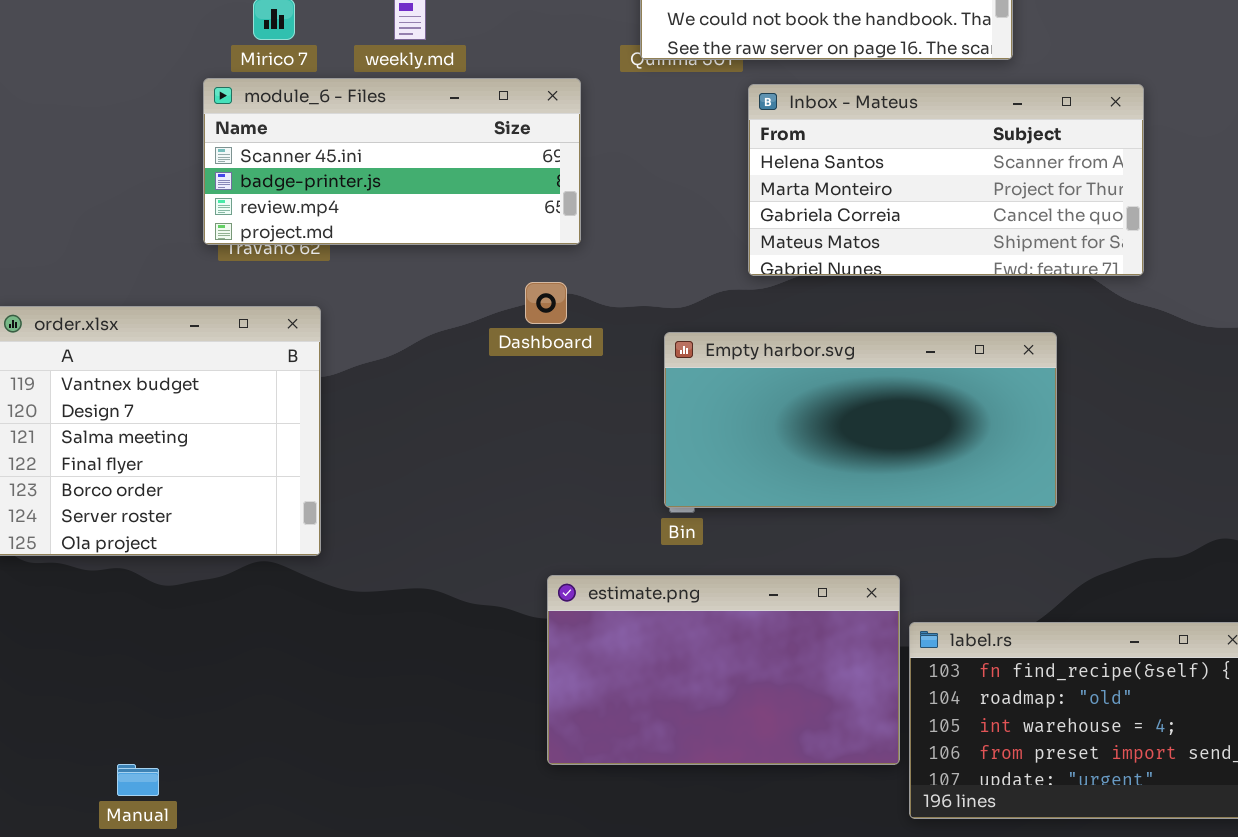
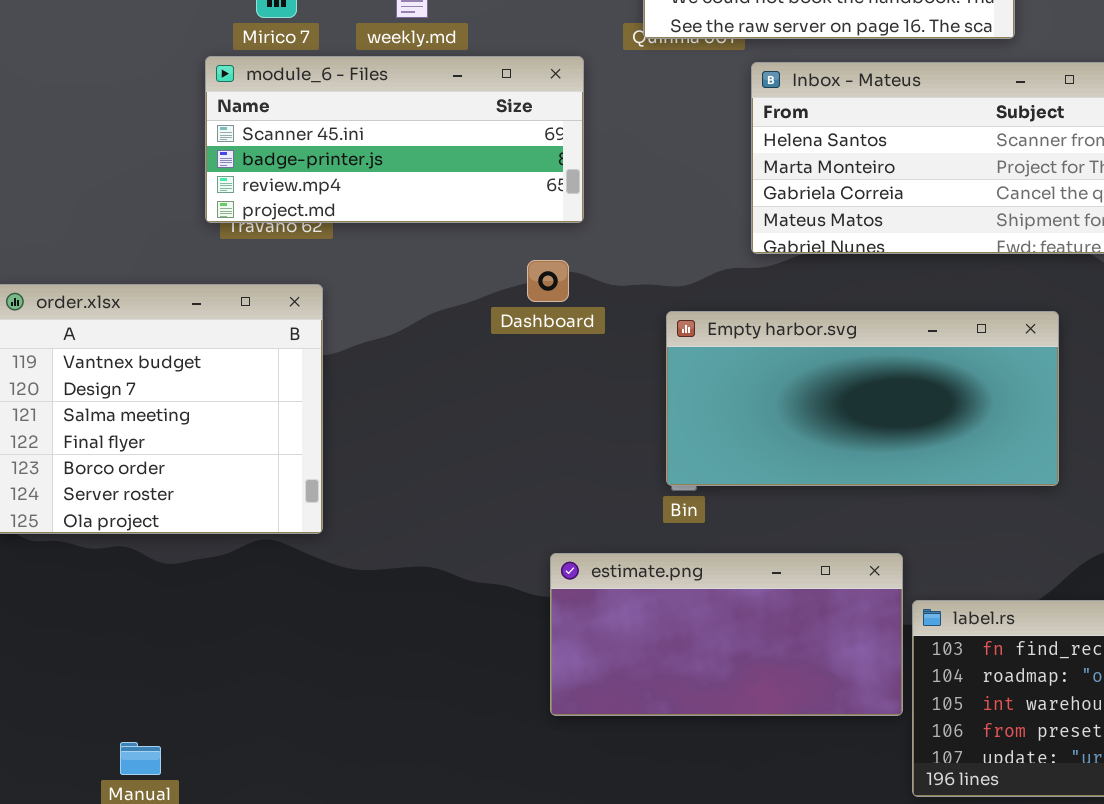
estimate.png: [547,575,900,765] -> [550,553,903,716], resized

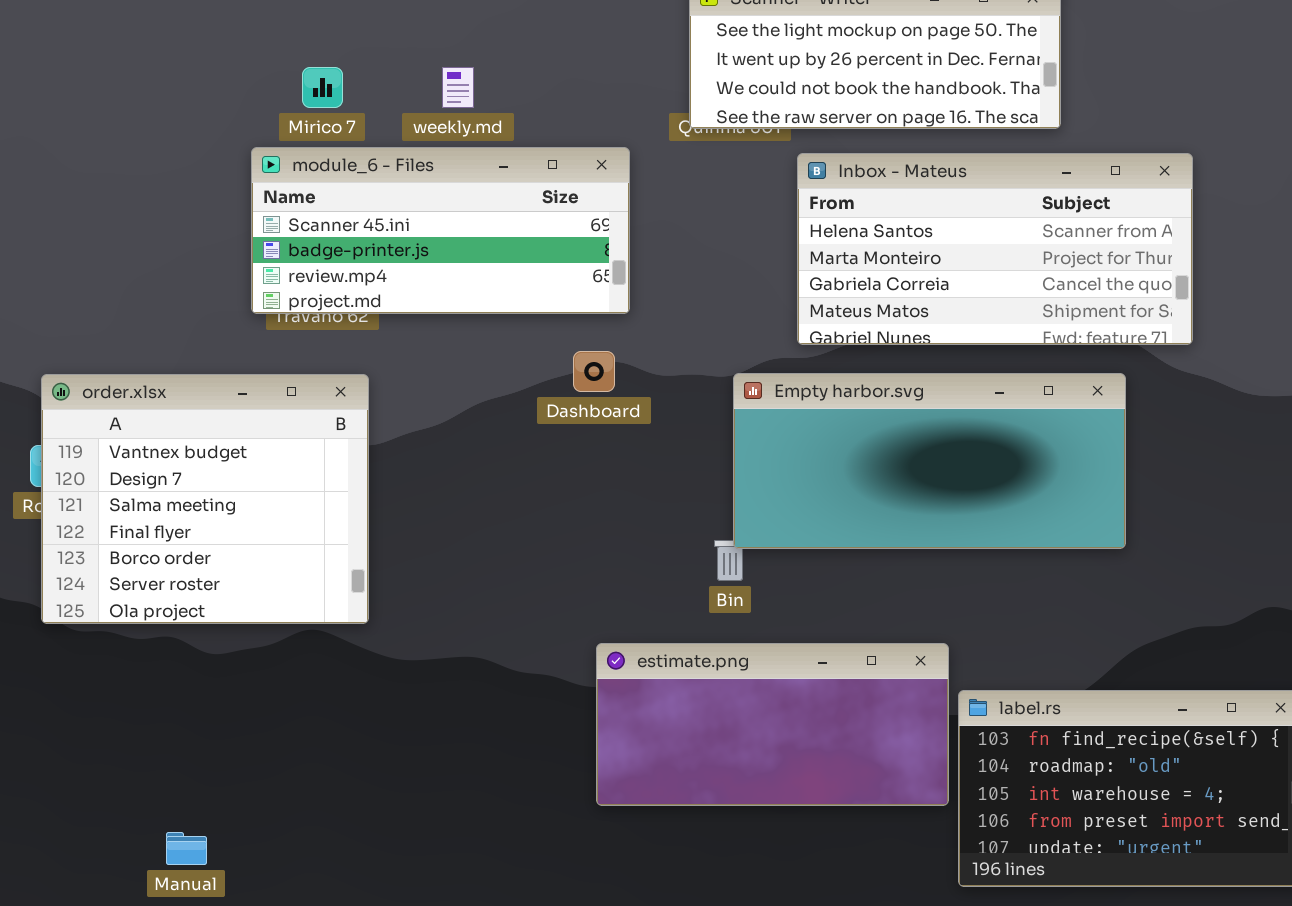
Empty harbor.svg: [666,311,1059,486] -> [733,373,1126,549], moved

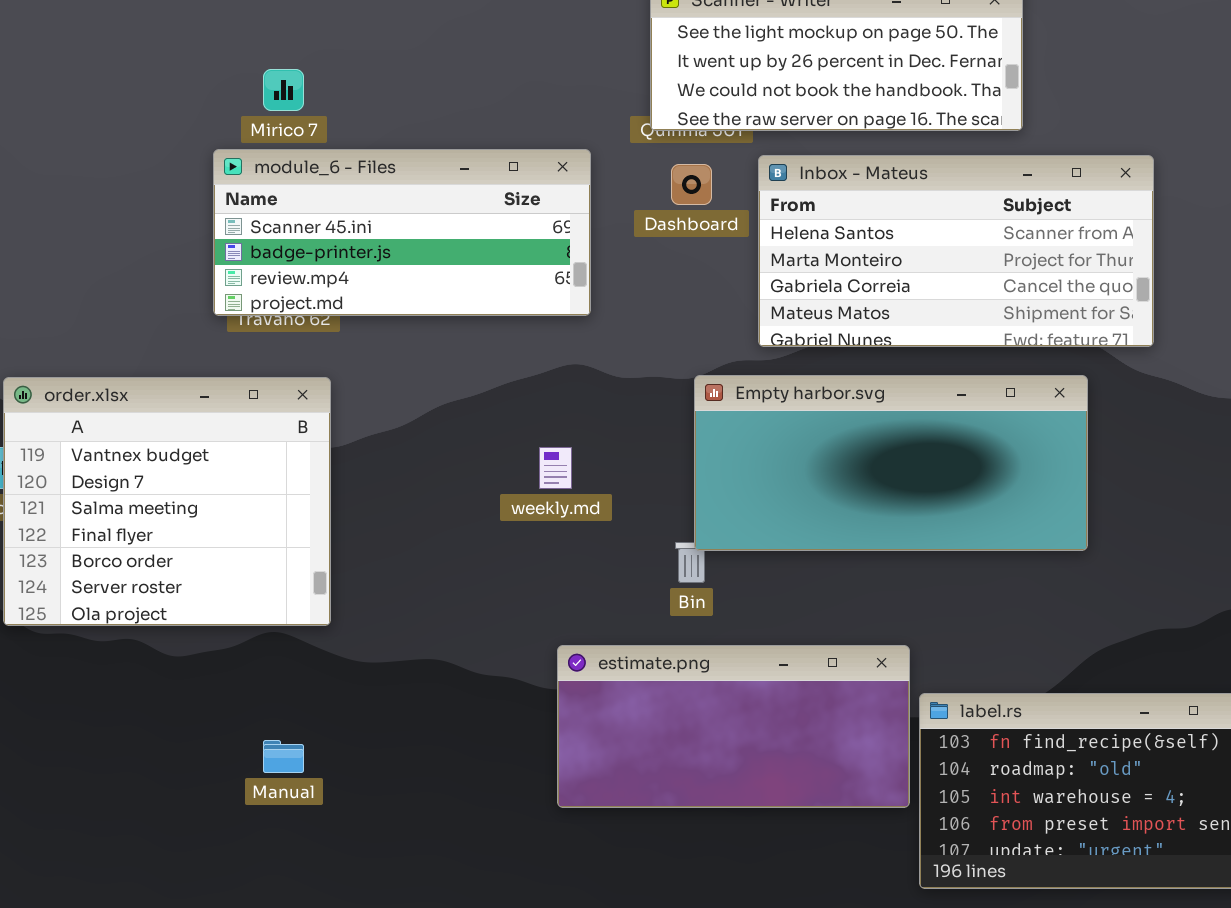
weekly.md: [442,67,474,108] -> [539,447,572,489], moved
Dashboard: [573,351,615,392] -> [671,164,712,205], moved
Manual: [166,832,207,865] -> [263,740,304,773], moved

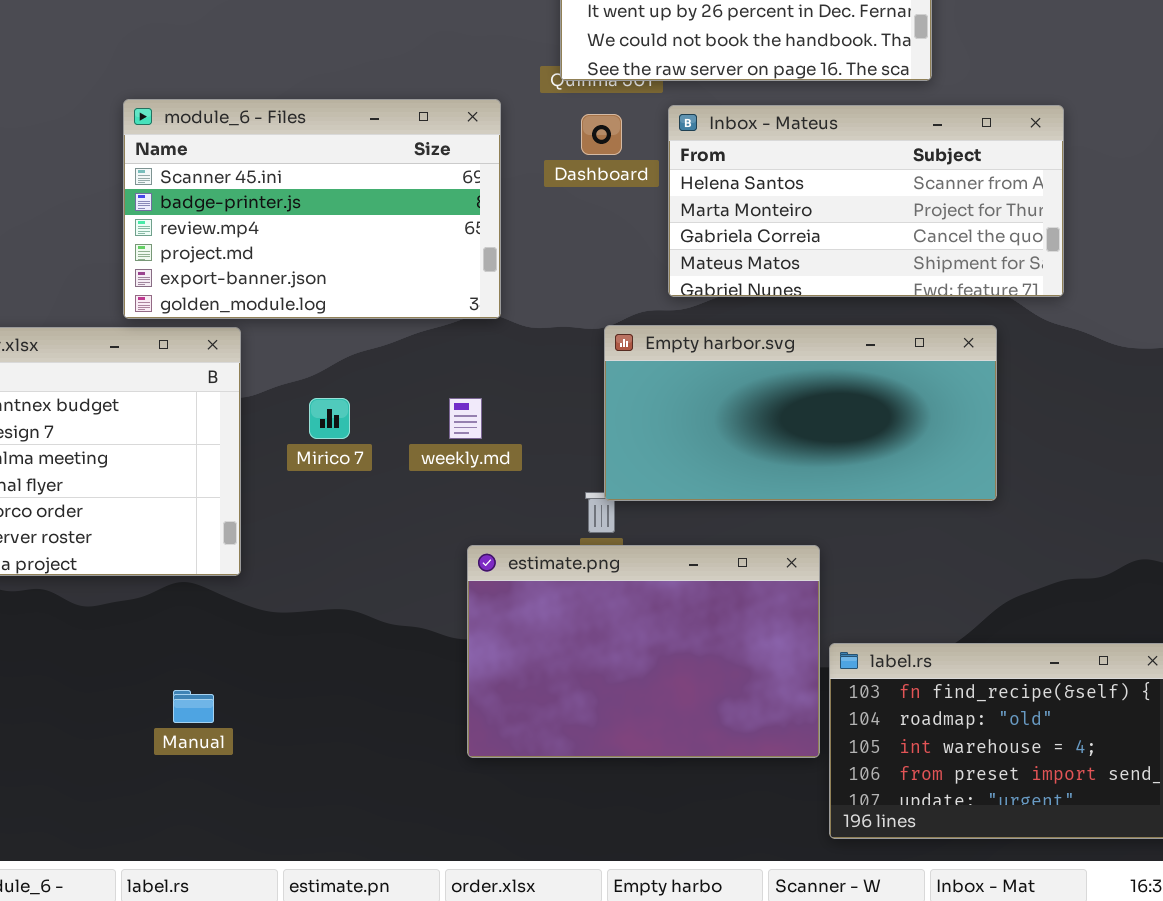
Mirico 7: [263,69,304,111] -> [309,398,350,439], moved
module_6 - Files: [213,149,591,316] -> [123,99,501,319], resized
estimate.png: [557,645,910,808] -> [467,545,820,758], resized

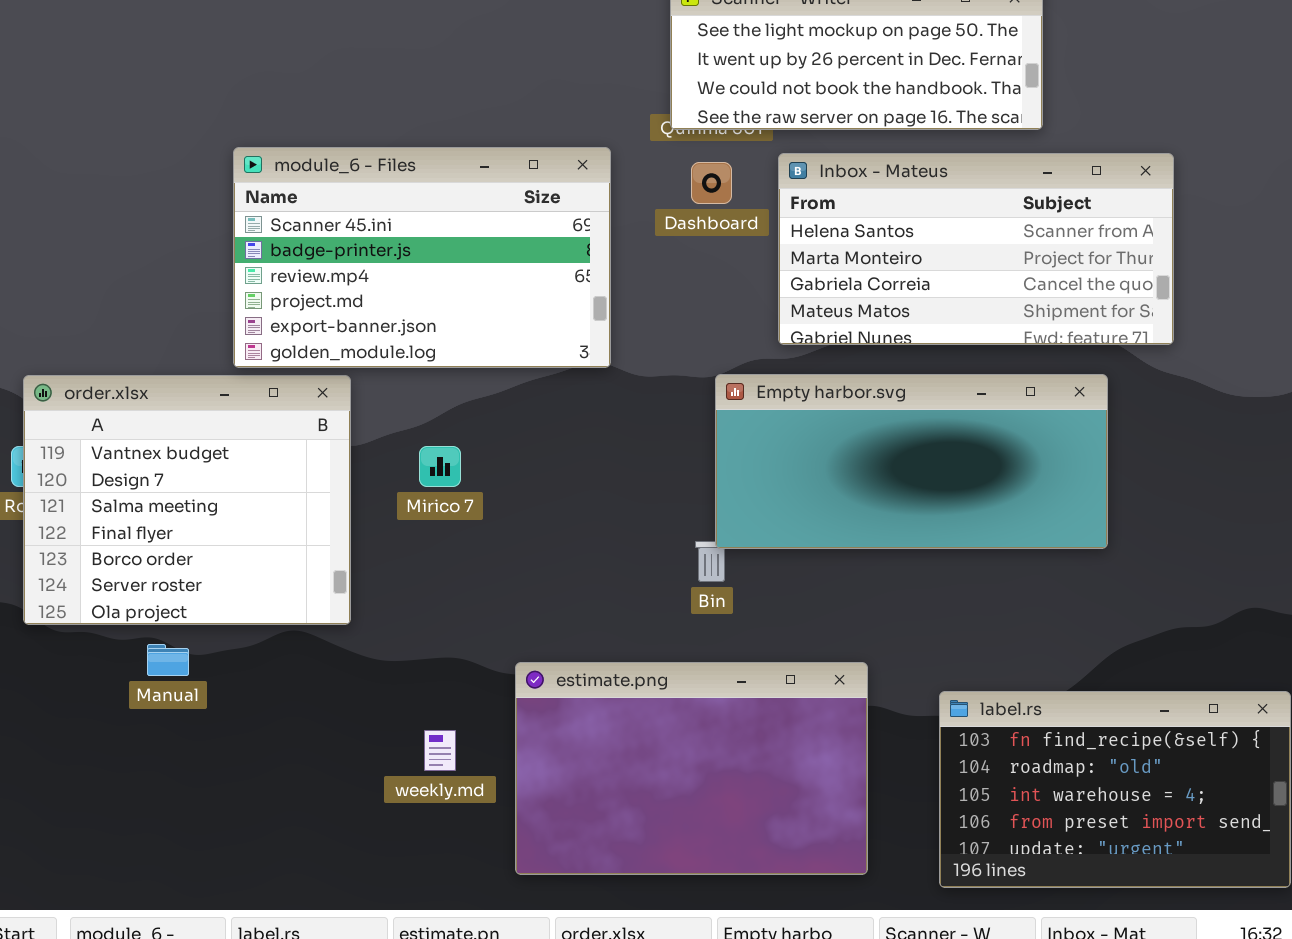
weekly.md: [449,398,482,439] -> [424,730,456,771], moved
estimate.png: [467,545,820,758] -> [515,662,868,875], moved
Manual: [173,690,214,723] -> [147,644,189,676], moved

